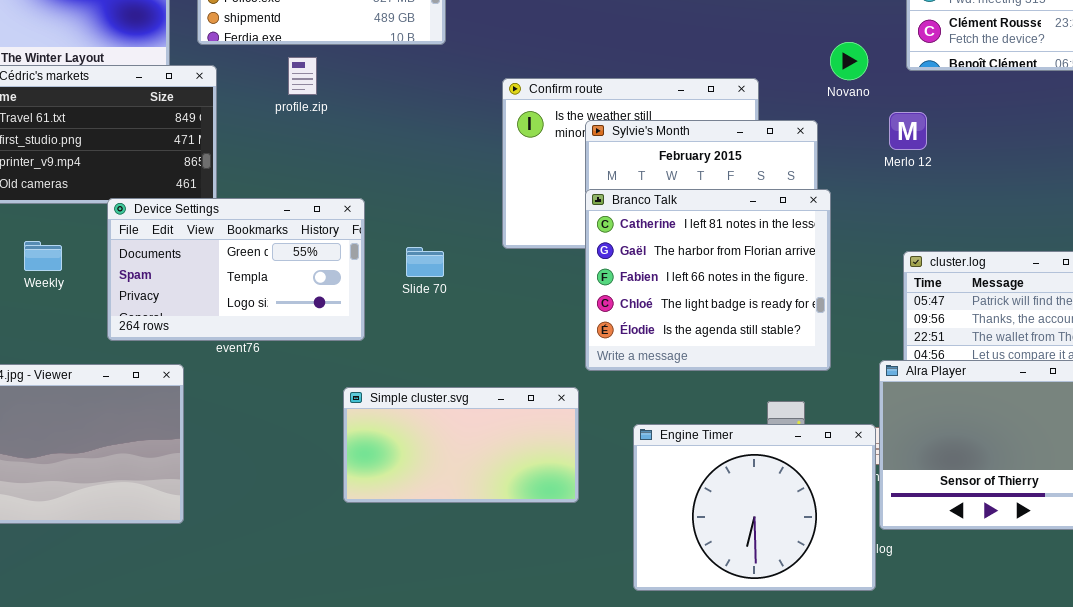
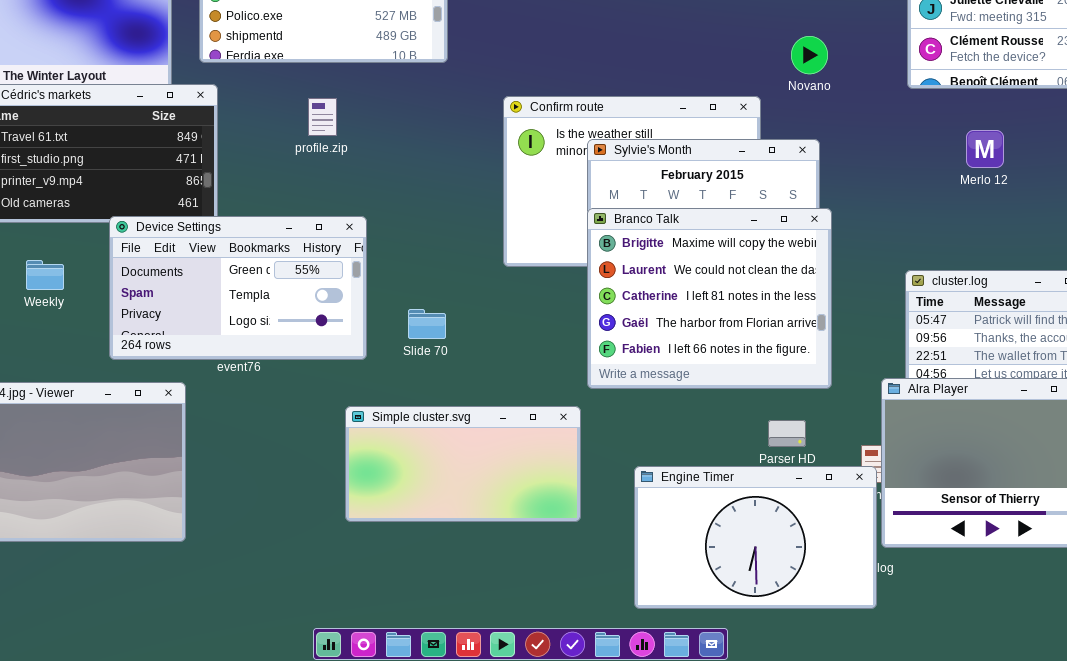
Novano: [830,42,868,80] -> [791,36,828,74], moved
profile.zip: [288,57,317,95] -> [308,98,337,136], moved
Merlo 12: [889,112,927,150] -> [966,130,1004,168], moved
Branco Talk: [585,189,831,371] -> [587,208,832,389], scrolled up 2 rows
Slide 70: [406,247,444,277] -> [408,309,446,339], moved
Engine Timer: [633,424,876,591] -> [634,466,877,609], resized

